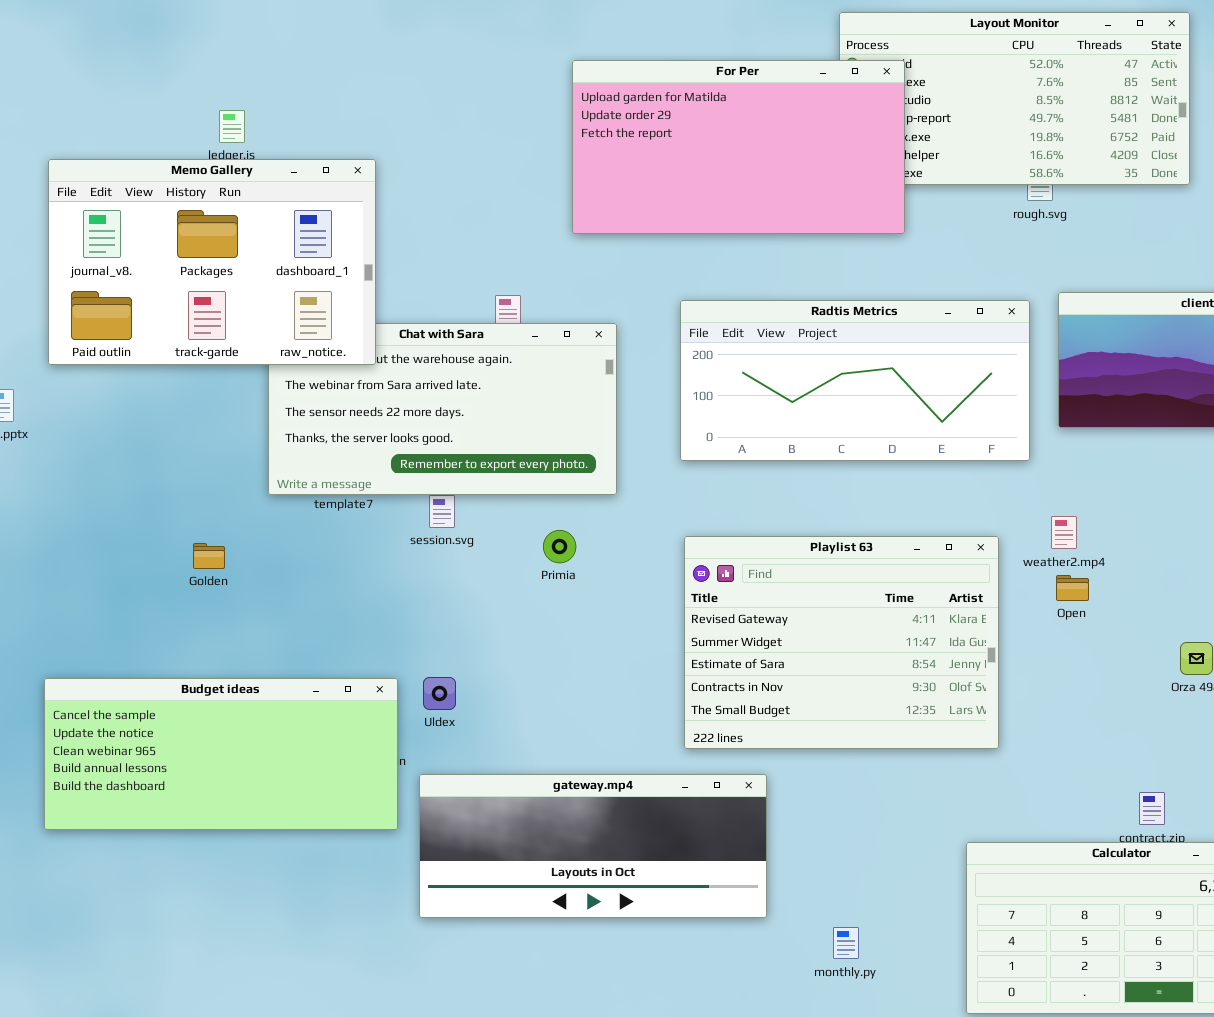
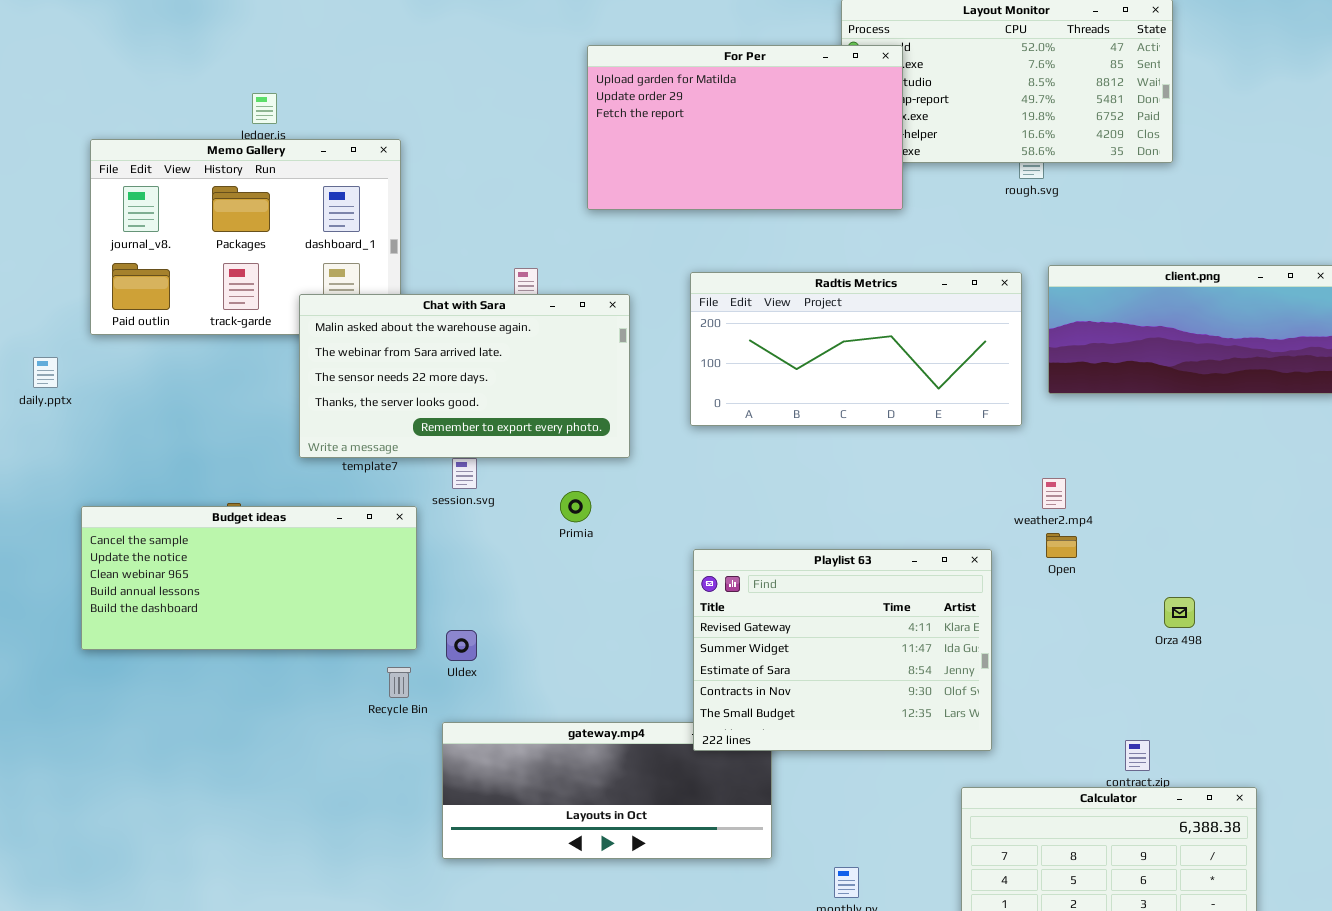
Chat with Sara: [268,323,617,495] -> [299,294,630,458], raised
Playlist 63: [684,536,999,749] -> [693,549,992,751], moved
Budget ideas: [44,678,398,830] -> [81,506,417,650], moved

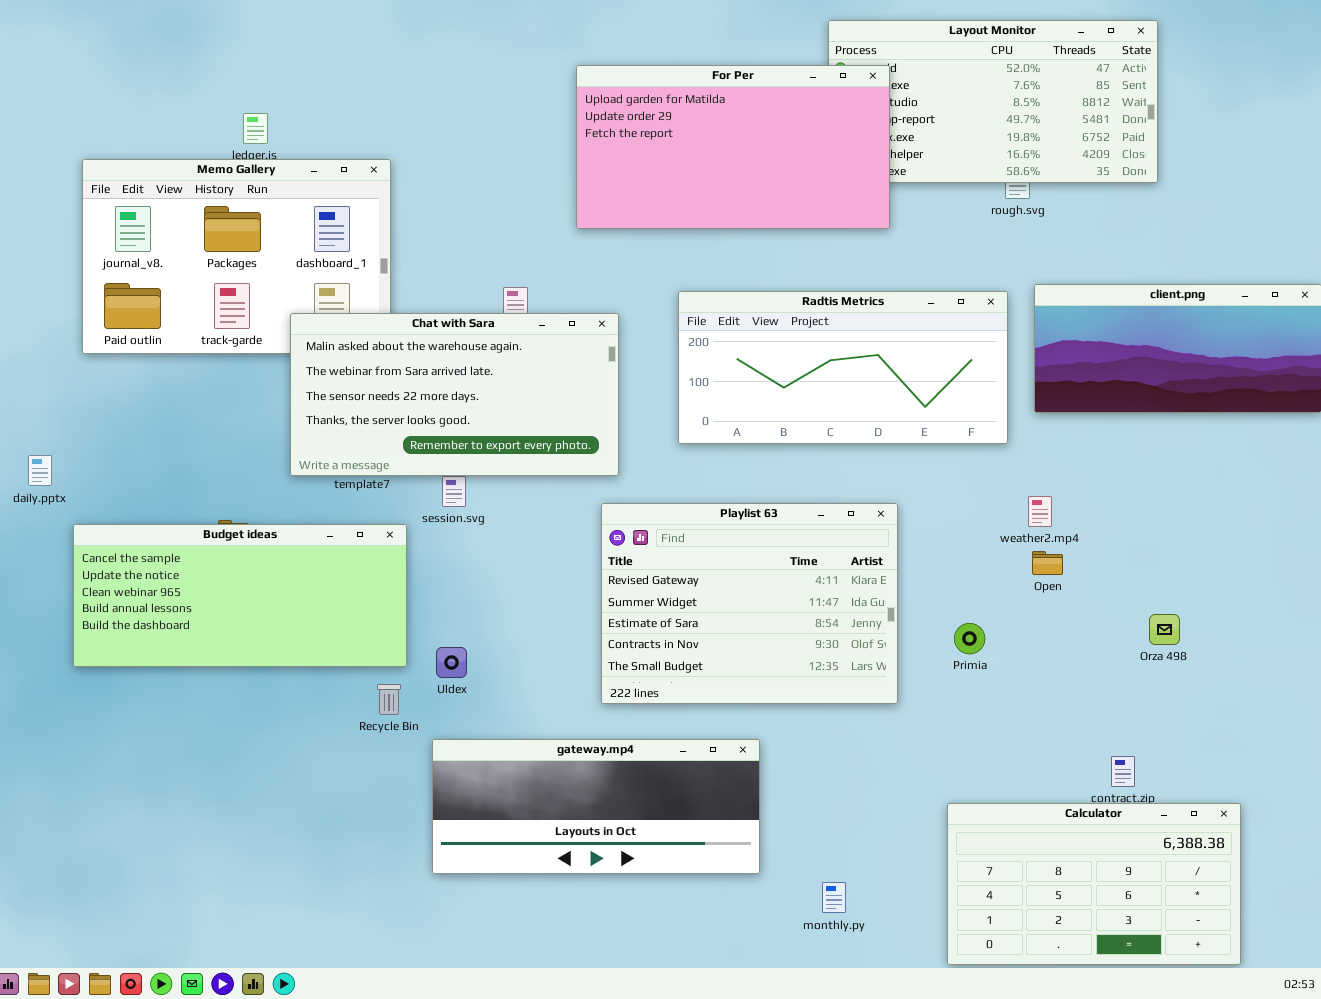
daily.pptx: [33,357,58,388] -> [28,455,52,486], moved
Primia: [560,491,591,522] -> [954,623,985,654], moved
Playlist 63: [693,549,992,751] -> [601,503,898,704], moved

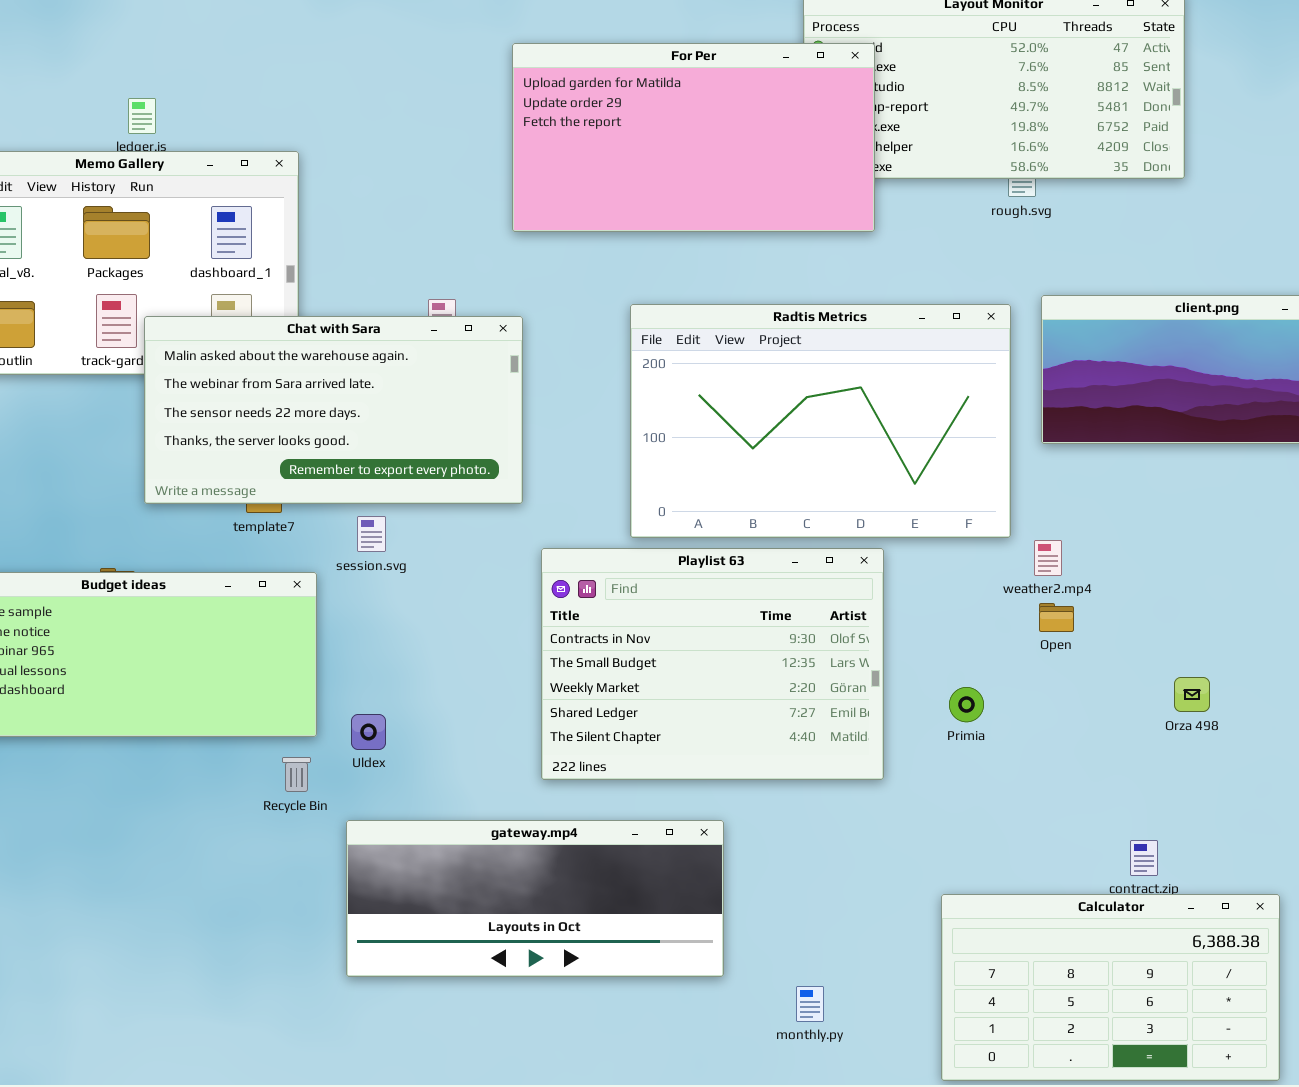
Radtis Metrics: [678,291,1008,444] -> [630,304,1011,538], resized
Chat with Sara: [290,313,619,476] -> [144,316,523,504], moved
Playlist 63: [601,503,898,704] -> [541,548,884,780], scrolled down 3 rows

